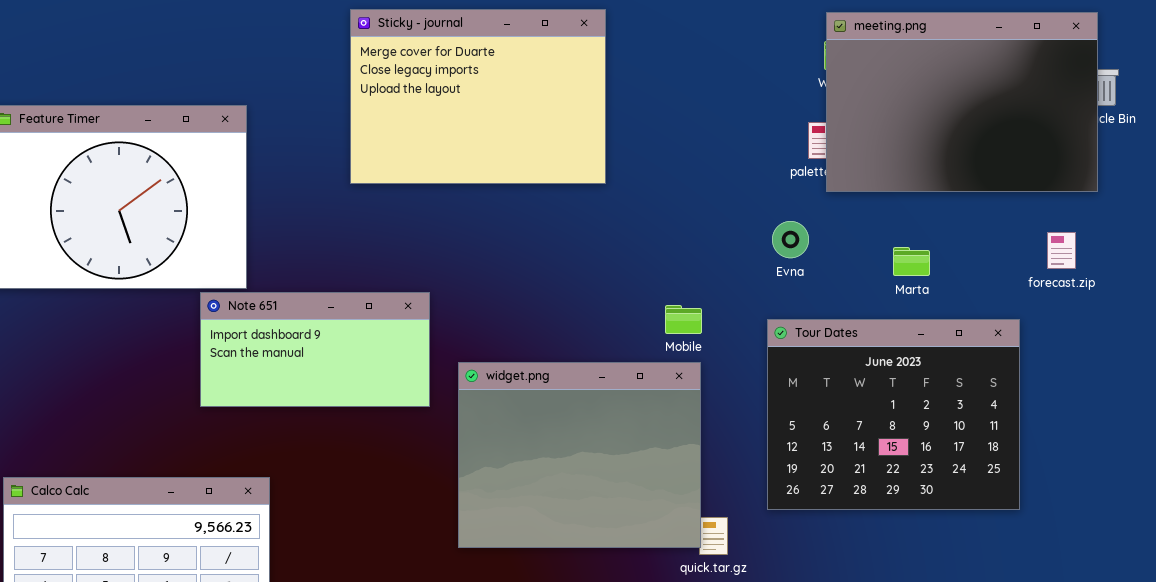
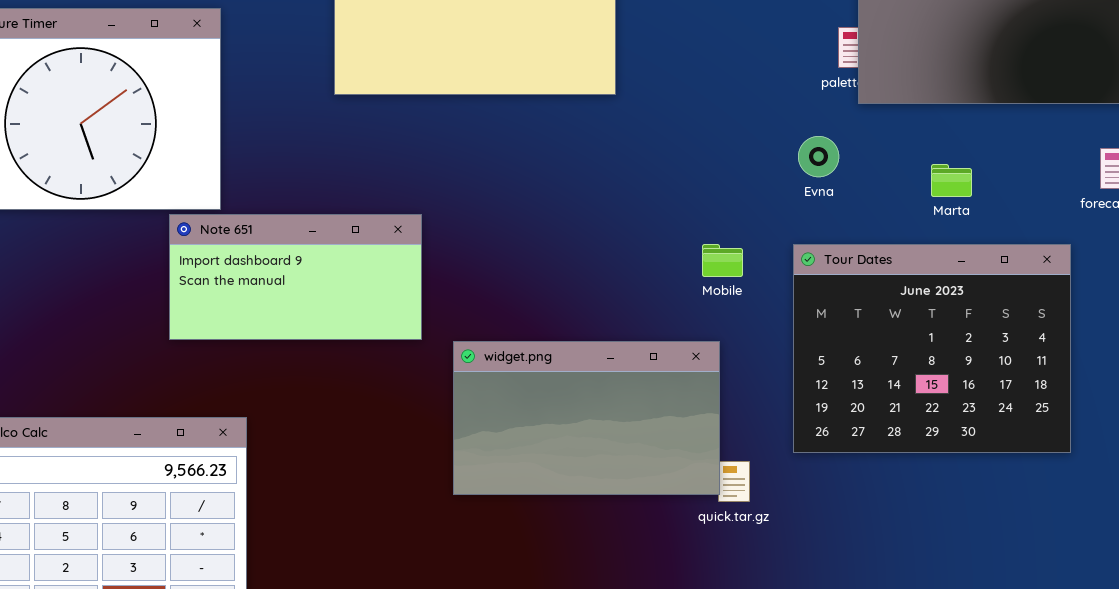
Mobile: [665,305,702,334] -> [702,244,743,277], moved
widget.png: [458,362,701,548] -> [453,341,720,495], resized

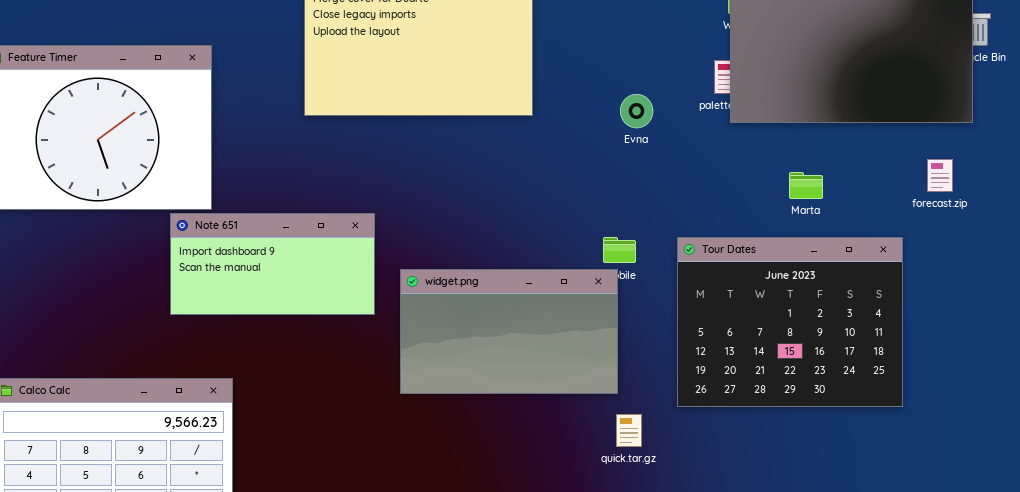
Evna: [798,136,839,177] -> [620,94,653,128], moved
widget.png: [453,341,720,495] -> [400,269,618,394], moved

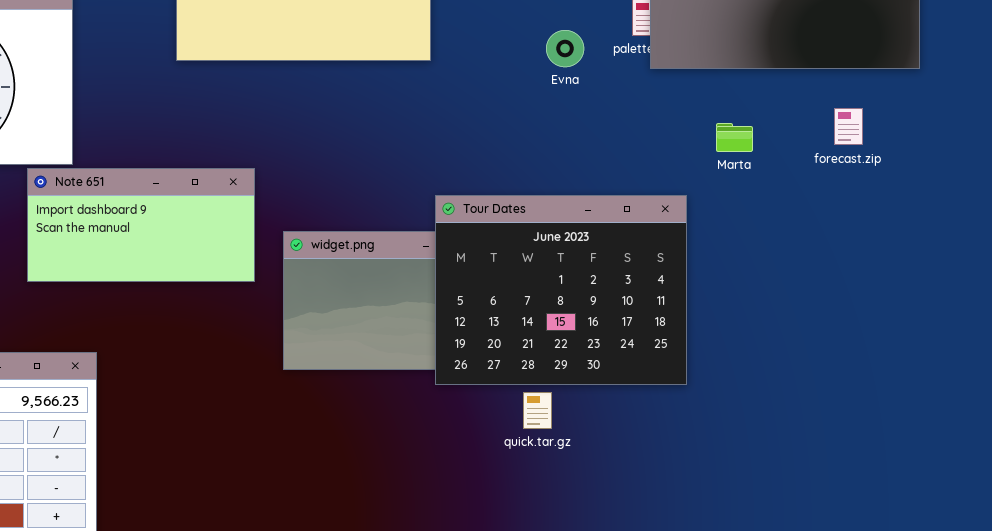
Evna: [620,94,653,128] -> [546,30,584,67], moved
forecast.zip: [927,159,953,192] -> [834,108,863,145], moved
Tour Dates: [677,237,903,407] -> [435,195,687,385], moved

